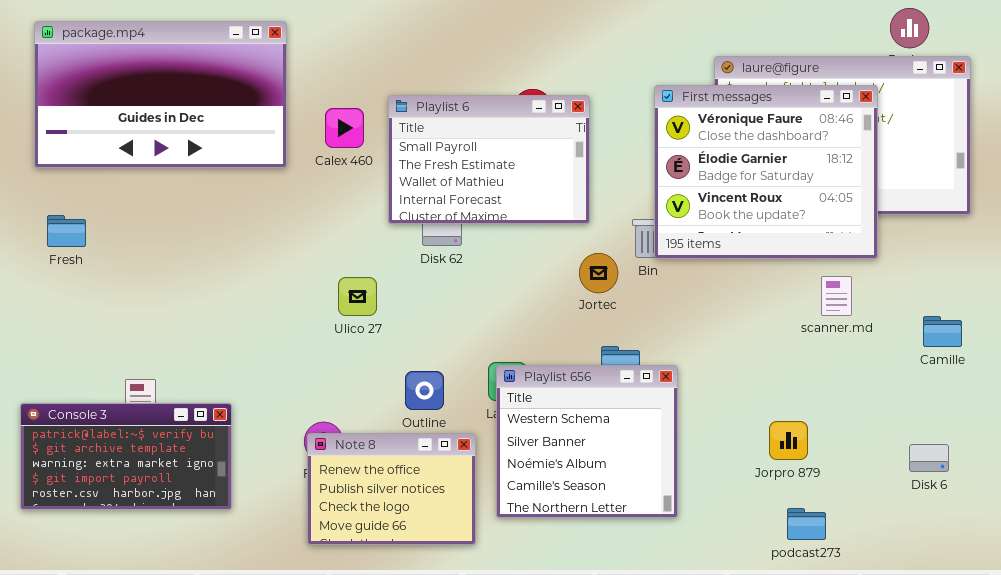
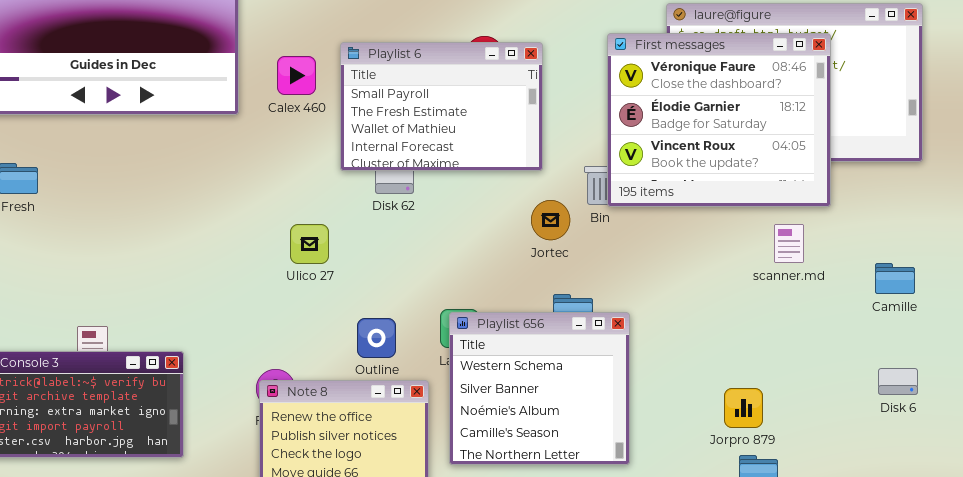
Jorpro 879: [769,421,808,460] -> [724,388,763,428], moved
Disk 6: [909,444,949,472] -> [878,368,918,395], moved

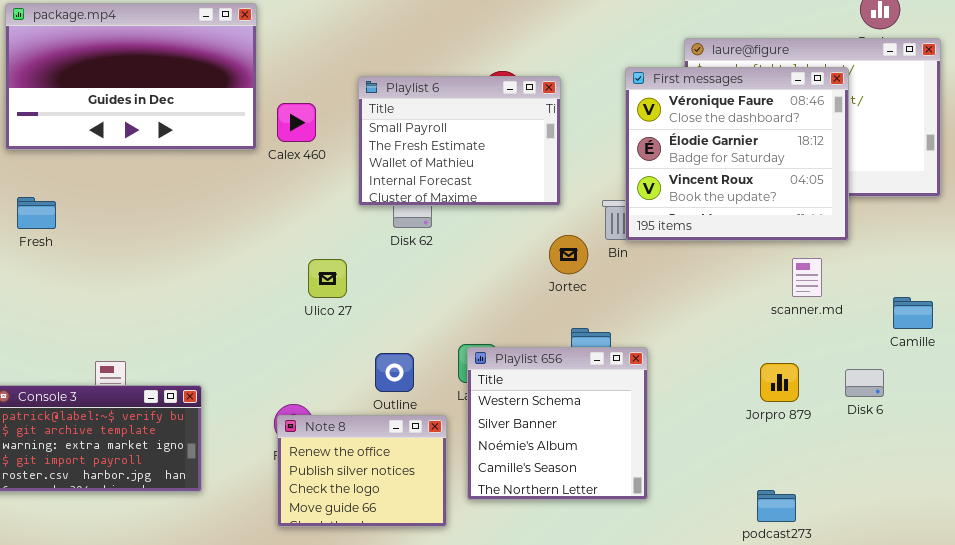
Calex 460: [277,56,316,95] -> [277,103,316,142], moved
Disk 6: [878,368,918,395] -> [845,369,884,397], moved
Jorpro 879: [724,388,763,428] -> [760,363,799,402], moved

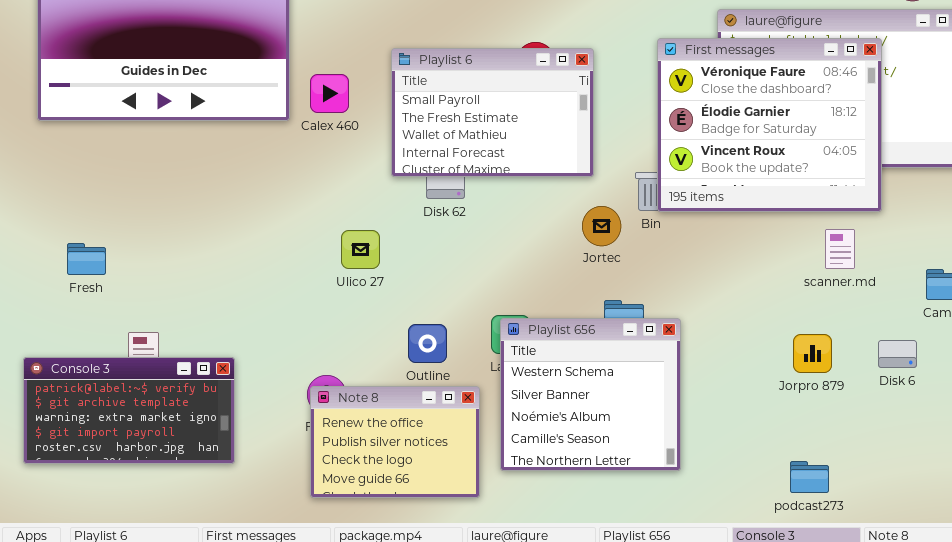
Fresh: [17,197,56,229] -> [67,243,106,275], moved

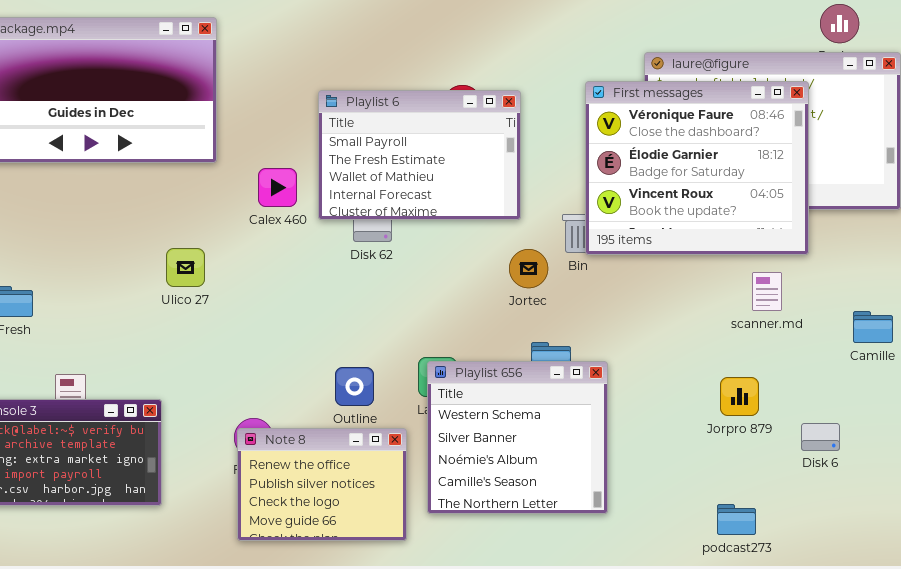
Calex 460: [310,74,349,113] -> [258,168,297,207], moved
Ulico 27: [341,230,380,269] -> [166,248,205,287], moved
Disk 6: [878,340,917,368] -> [801,423,840,451], moved

